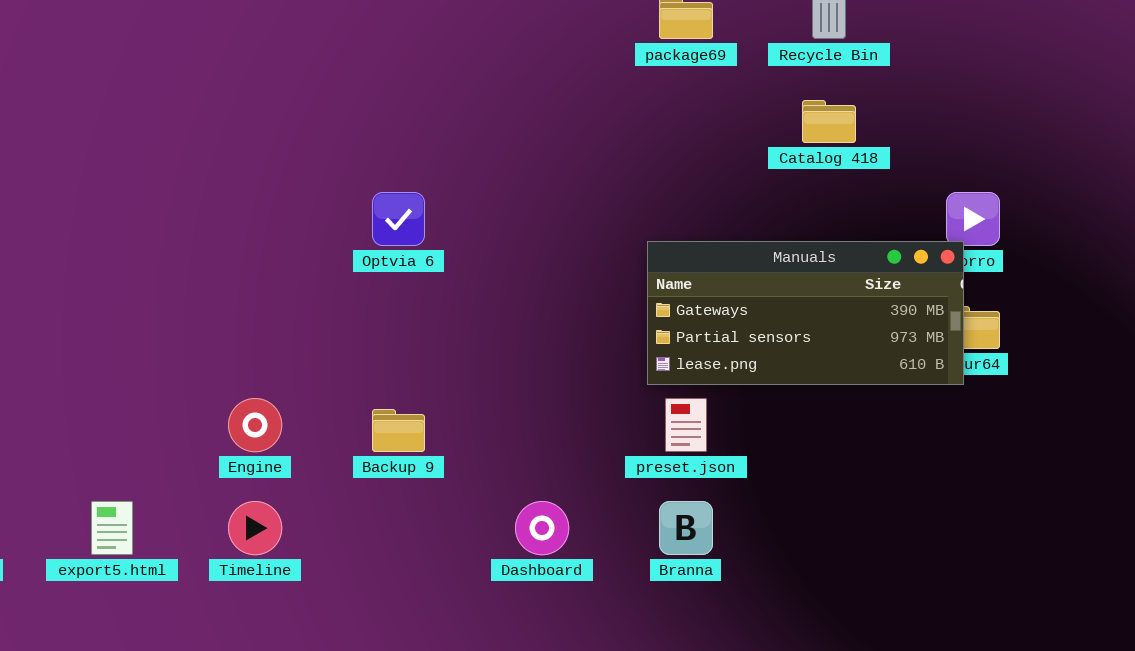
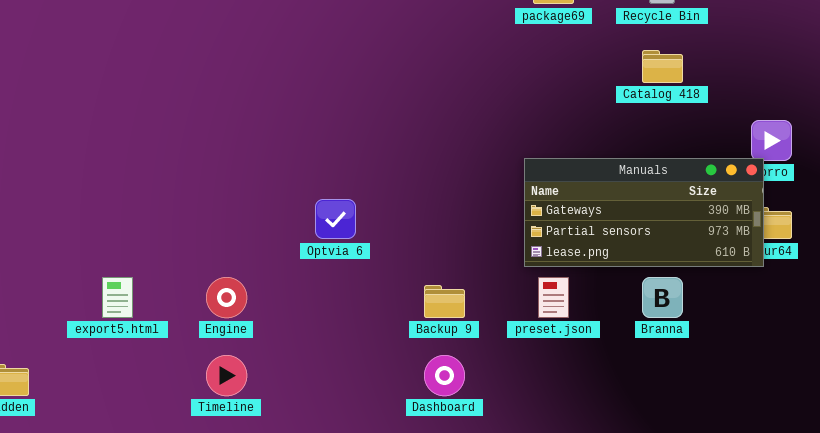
Optvia 6: [372,192,425,246] -> [315,199,356,239], moved
Backup 9: [372,409,425,452] -> [424,285,465,318], moved
export5.html: [91,501,133,555] -> [102,277,133,318], moved
Branna: [659,501,713,555] -> [642,277,683,318], moved

